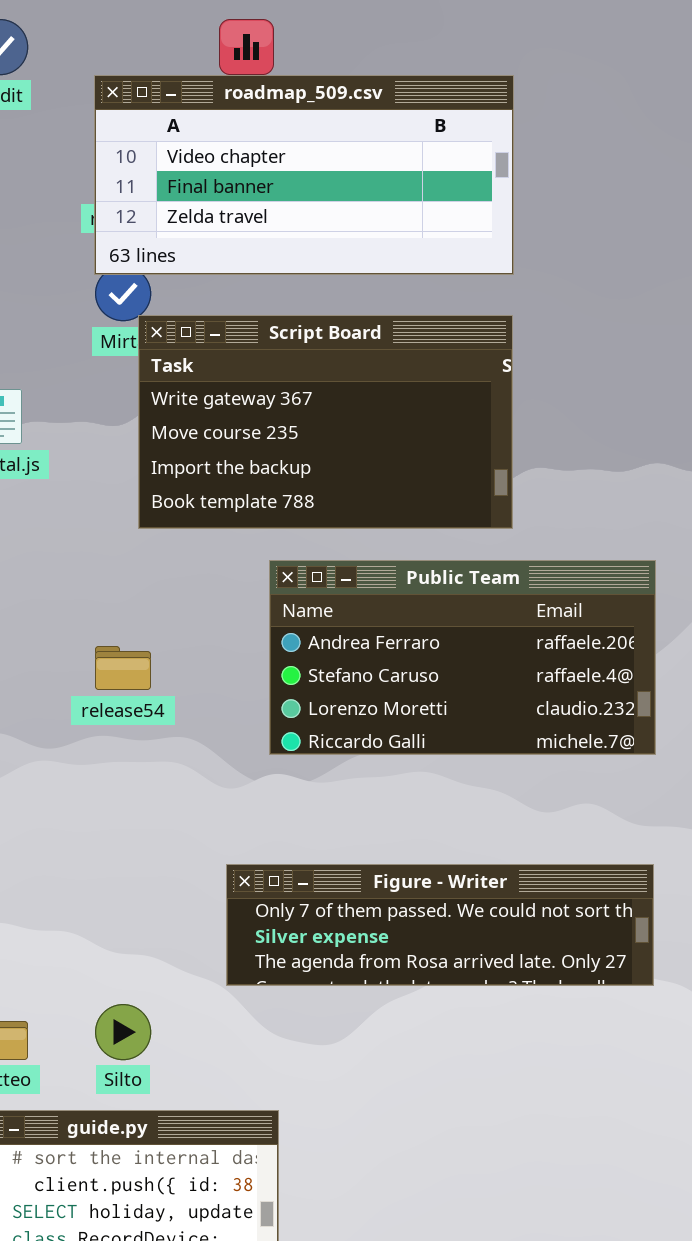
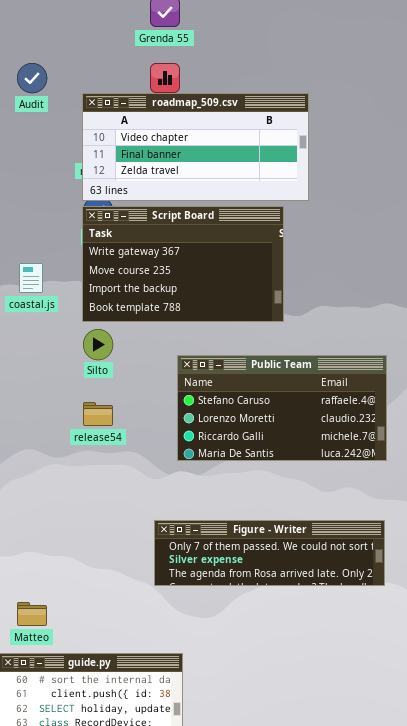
Script Board: [138,315,513,529] -> [82,206,284,322], moved
Public Team: [269,560,656,755] -> [177,355,387,461], scrolled down 1 row
Silto: [95,1004,151,1060] -> [83,329,113,360], moved

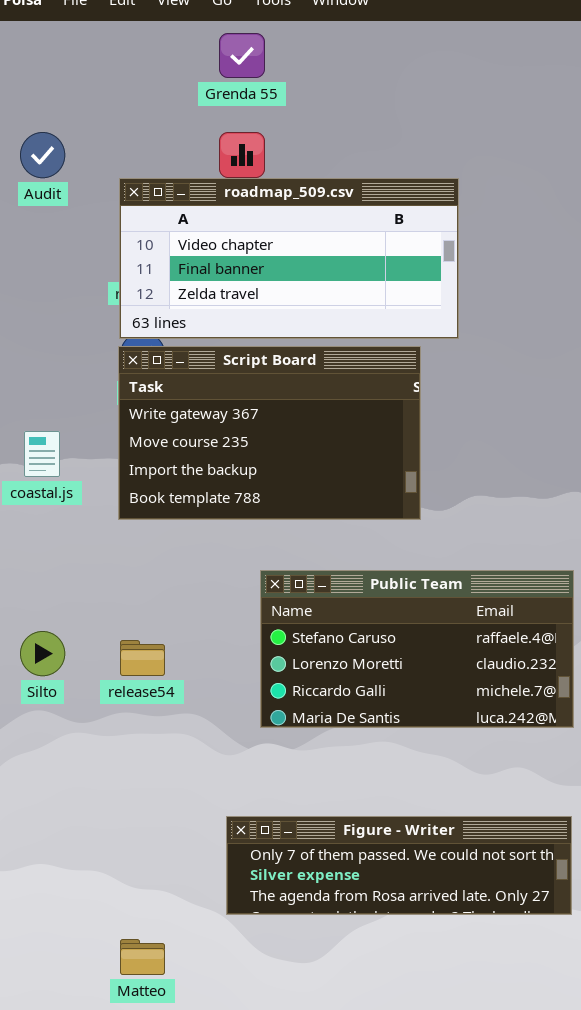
Silto: [83,329,113,360] -> [20,631,65,676], moved
Matteo: [17,602,47,626] -> [120,939,165,975], moved

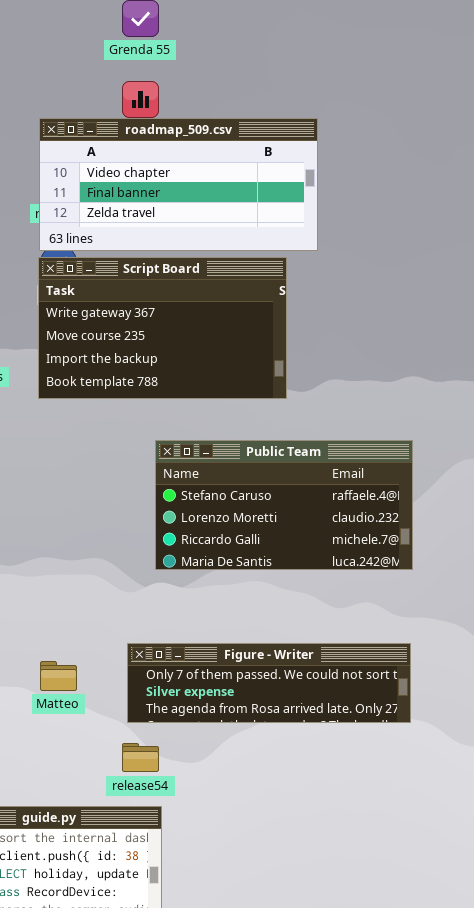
release54: [120,640,165,676] -> [122,743,159,772], moved
Matteo: [120,939,165,975] -> [40,661,77,691], moved

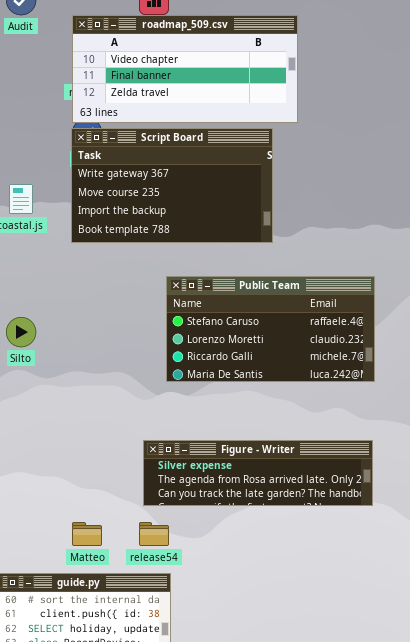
Figure - Writer: [127,643,411,723] -> [143,440,373,506], scrolled down 1 row
Matteo: [40,661,77,691] -> [72,522,102,546], moved

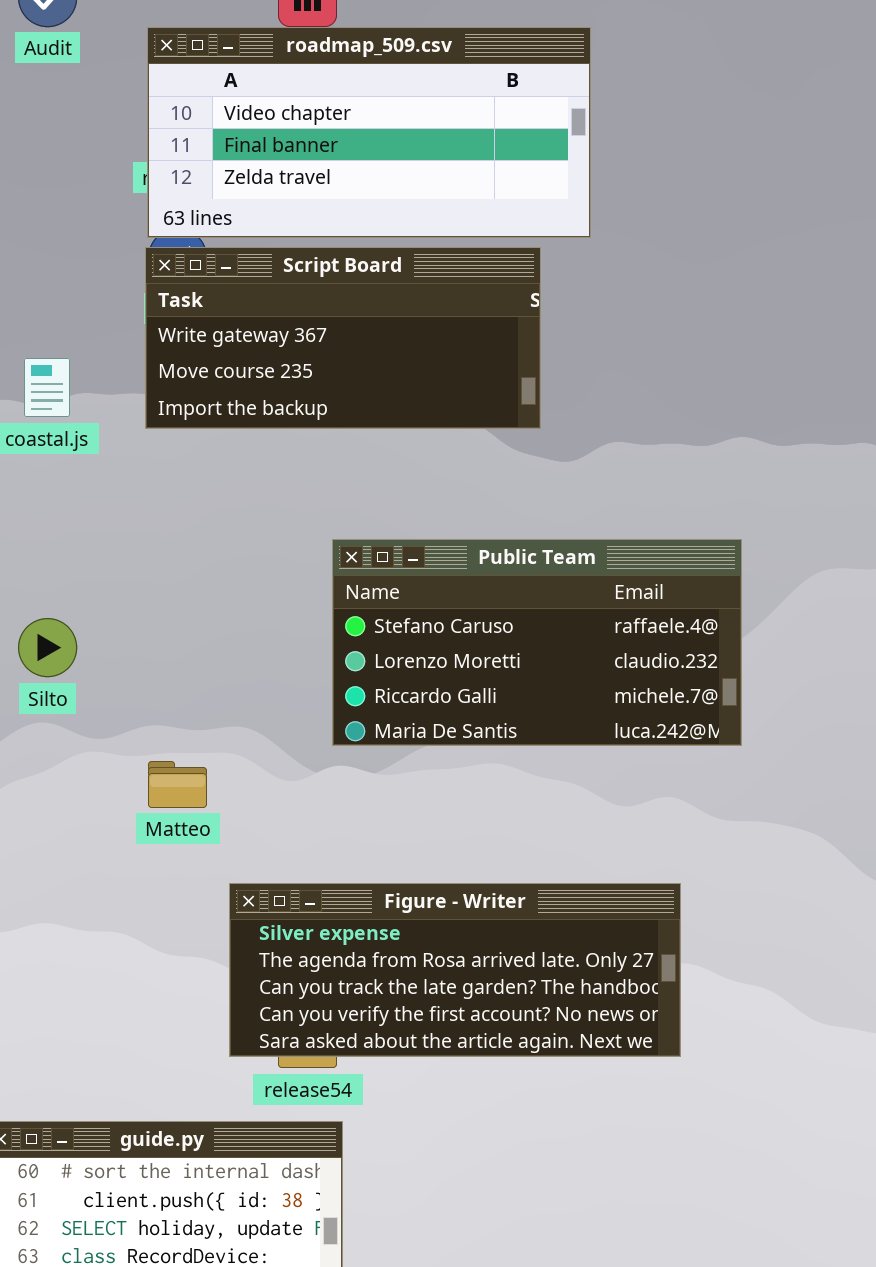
Script Board: [71,128,273,243] -> [145,247,541,429], resized
Figure - Writer: [143,440,373,506] -> [229,883,681,1057], moved, resized
Matteo: [72,522,102,546] -> [148,761,207,808], moved

